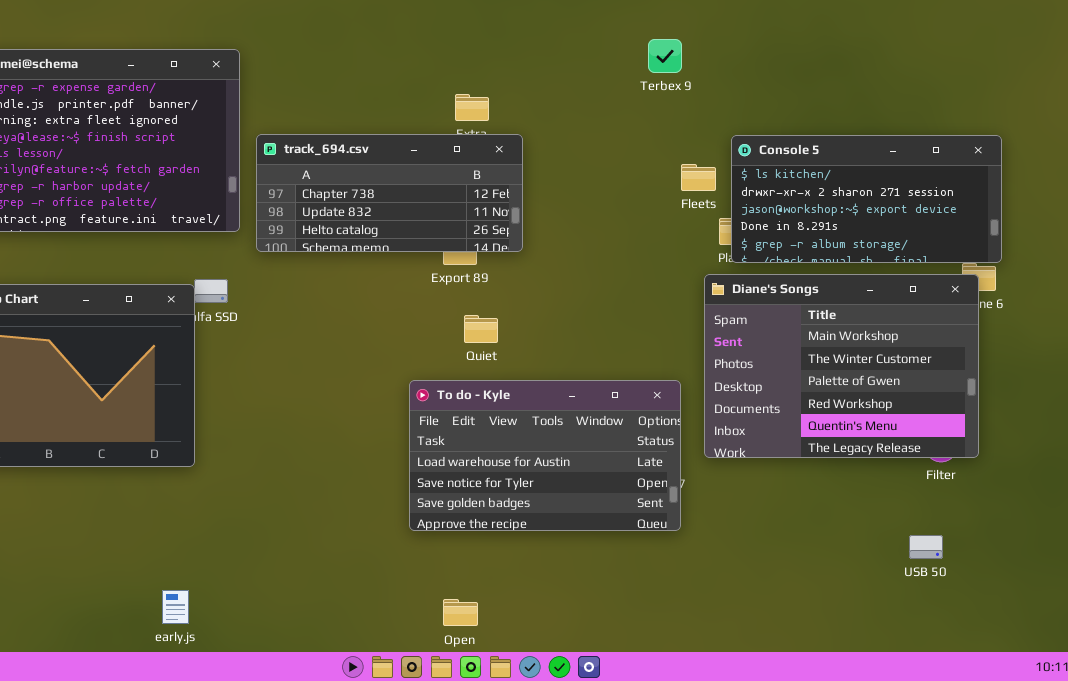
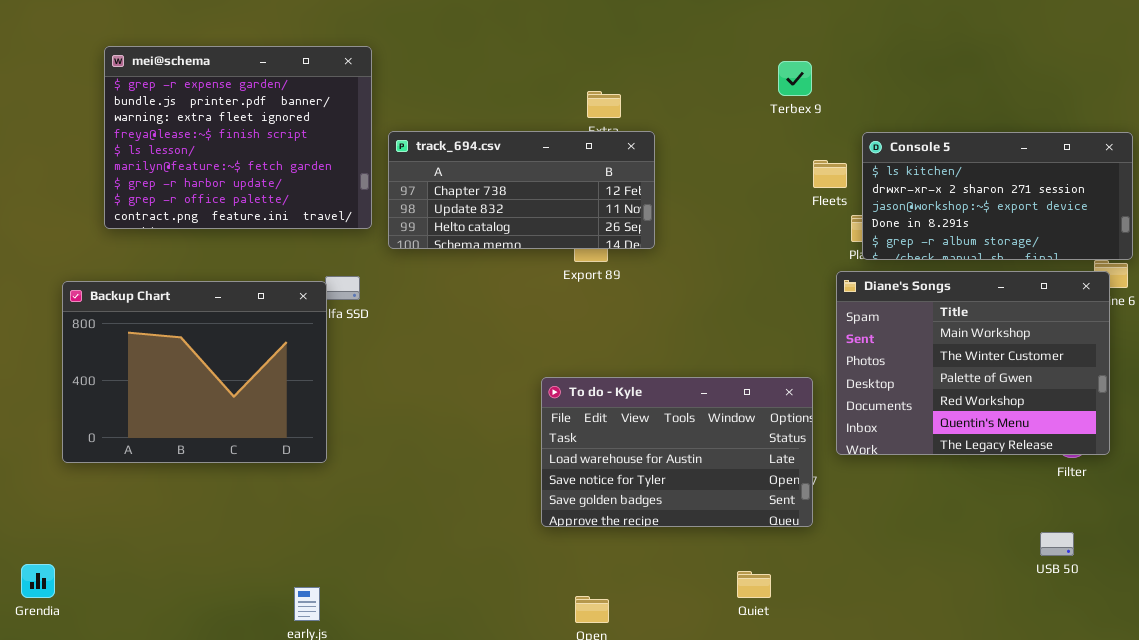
Terbex 9: [648,39,682,73] -> [778,61,812,96], moved
Quiet: [464,315,498,343] -> [737,571,771,598], moved

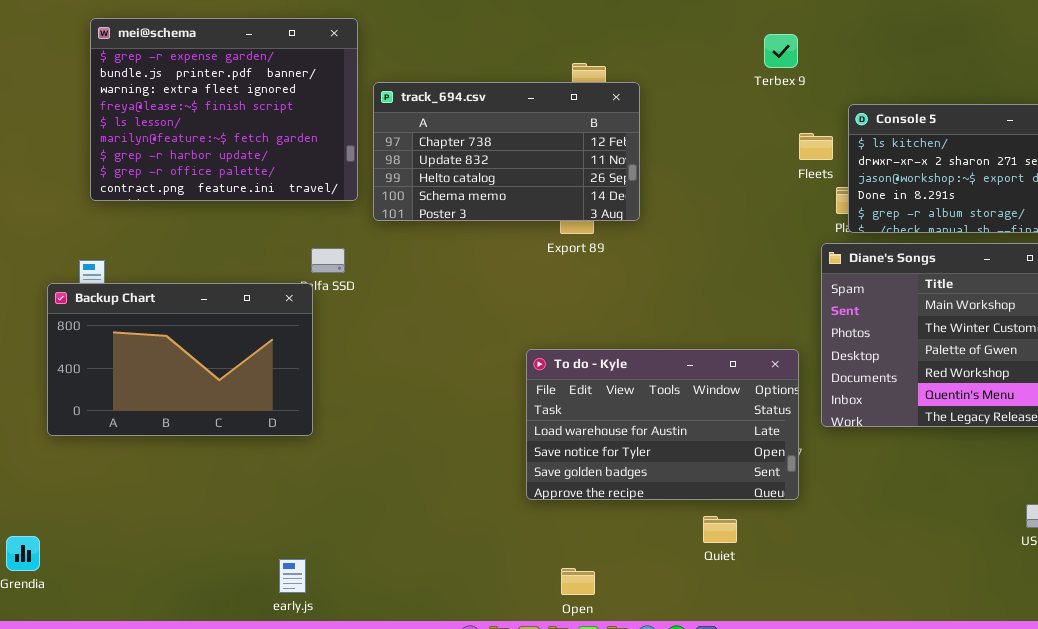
track_694.csv: [388,131,655,249] -> [373,82,640,221], resized
Backup Chart: [62,281,327,463] -> [47,283,313,436], resized
Quiet: [737,571,771,598] -> [703,516,737,543], moved

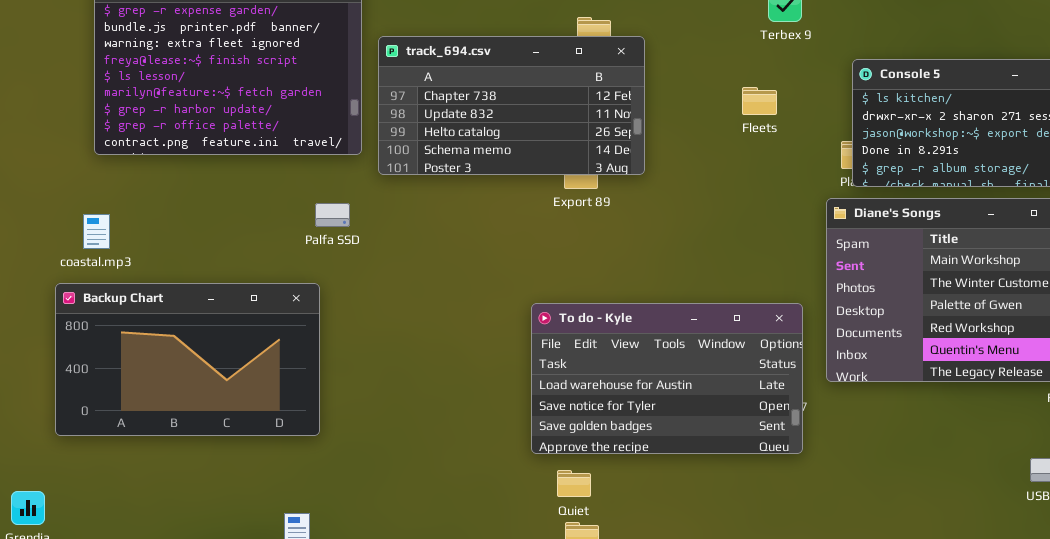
Fleets: [799,133,833,160] -> [742,87,777,115], moved
Backup Chart: [47,283,313,436] -> [55,283,320,436], moved
Quiet: [703,516,737,543] -> [557,470,591,497], moved

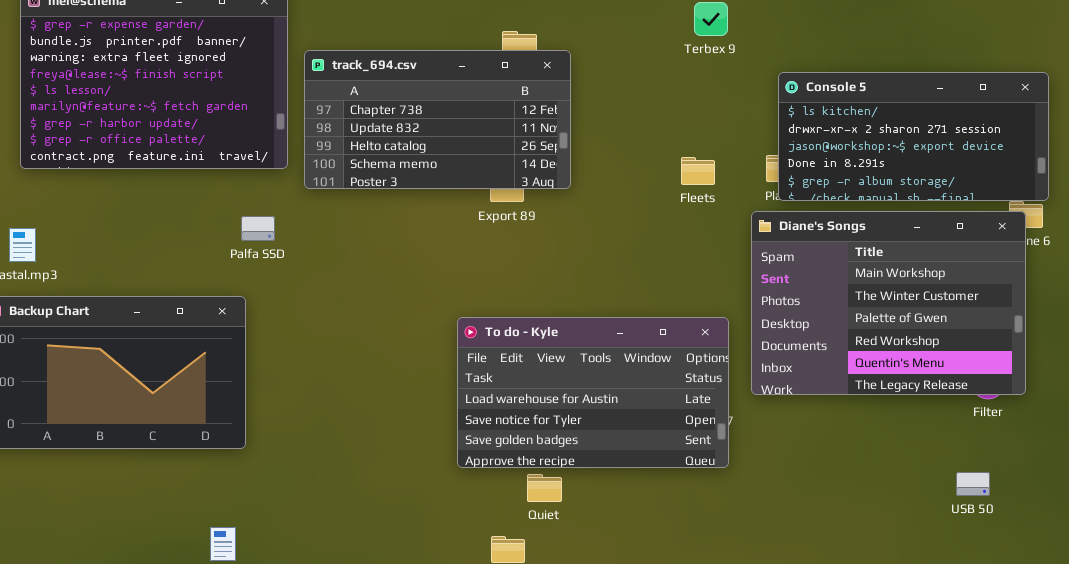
Fleets: [742,87,777,115] -> [681,157,715,185], moved
Quiet: [557,470,591,497] -> [527,474,562,502], moved

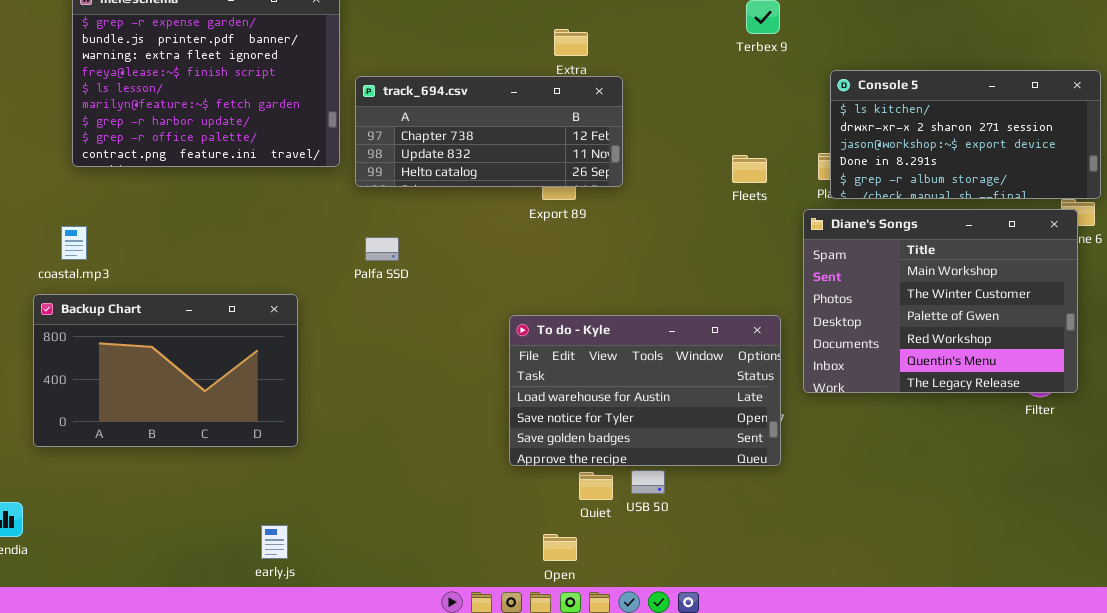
track_694.csv: [304,50,571,189] -> [355,76,623,187], resized
Palfa SSD: [241,216,275,241] -> [365,237,399,261], moved
USB 50: [956,472,990,496] -> [631,470,665,494], moved

